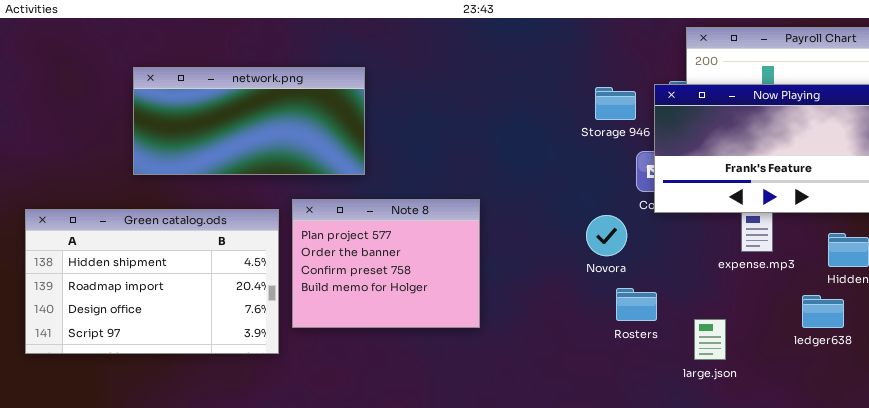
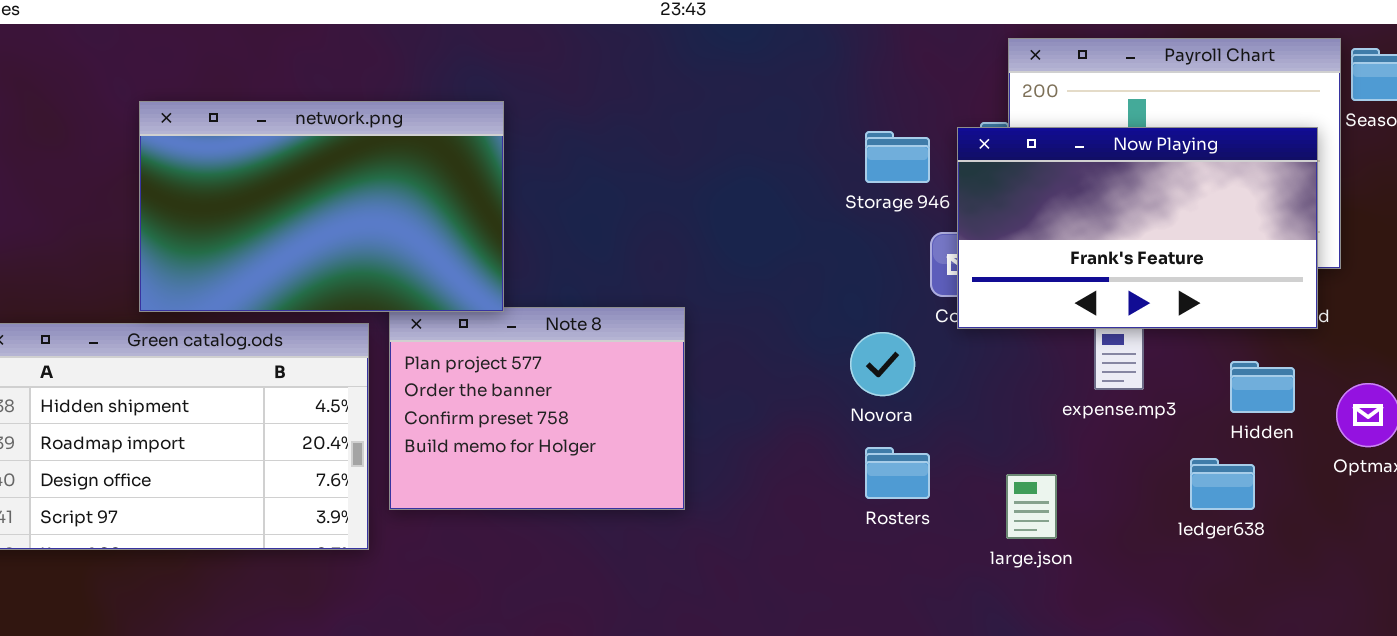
network.png: [133,67,365,175] -> [139,101,504,312], resized
Rosters: [616,288,657,321] -> [865,447,930,499], moved
large.json: [694,319,726,360] -> [1006,474,1057,539], moved

